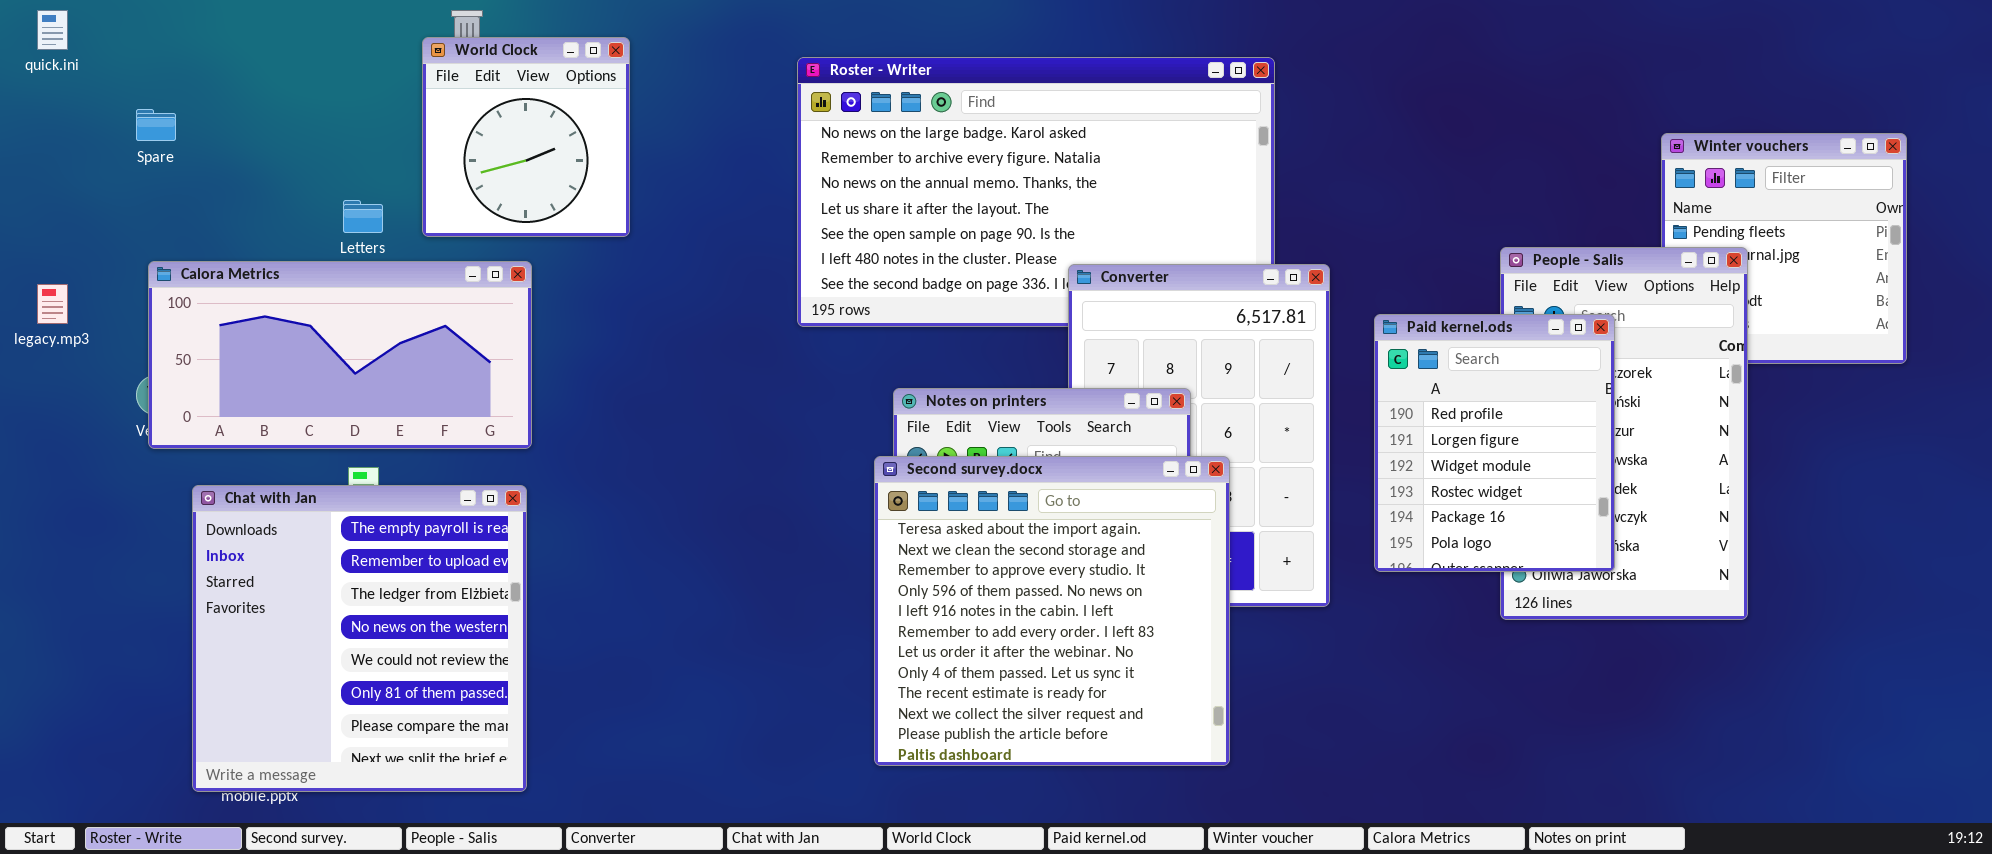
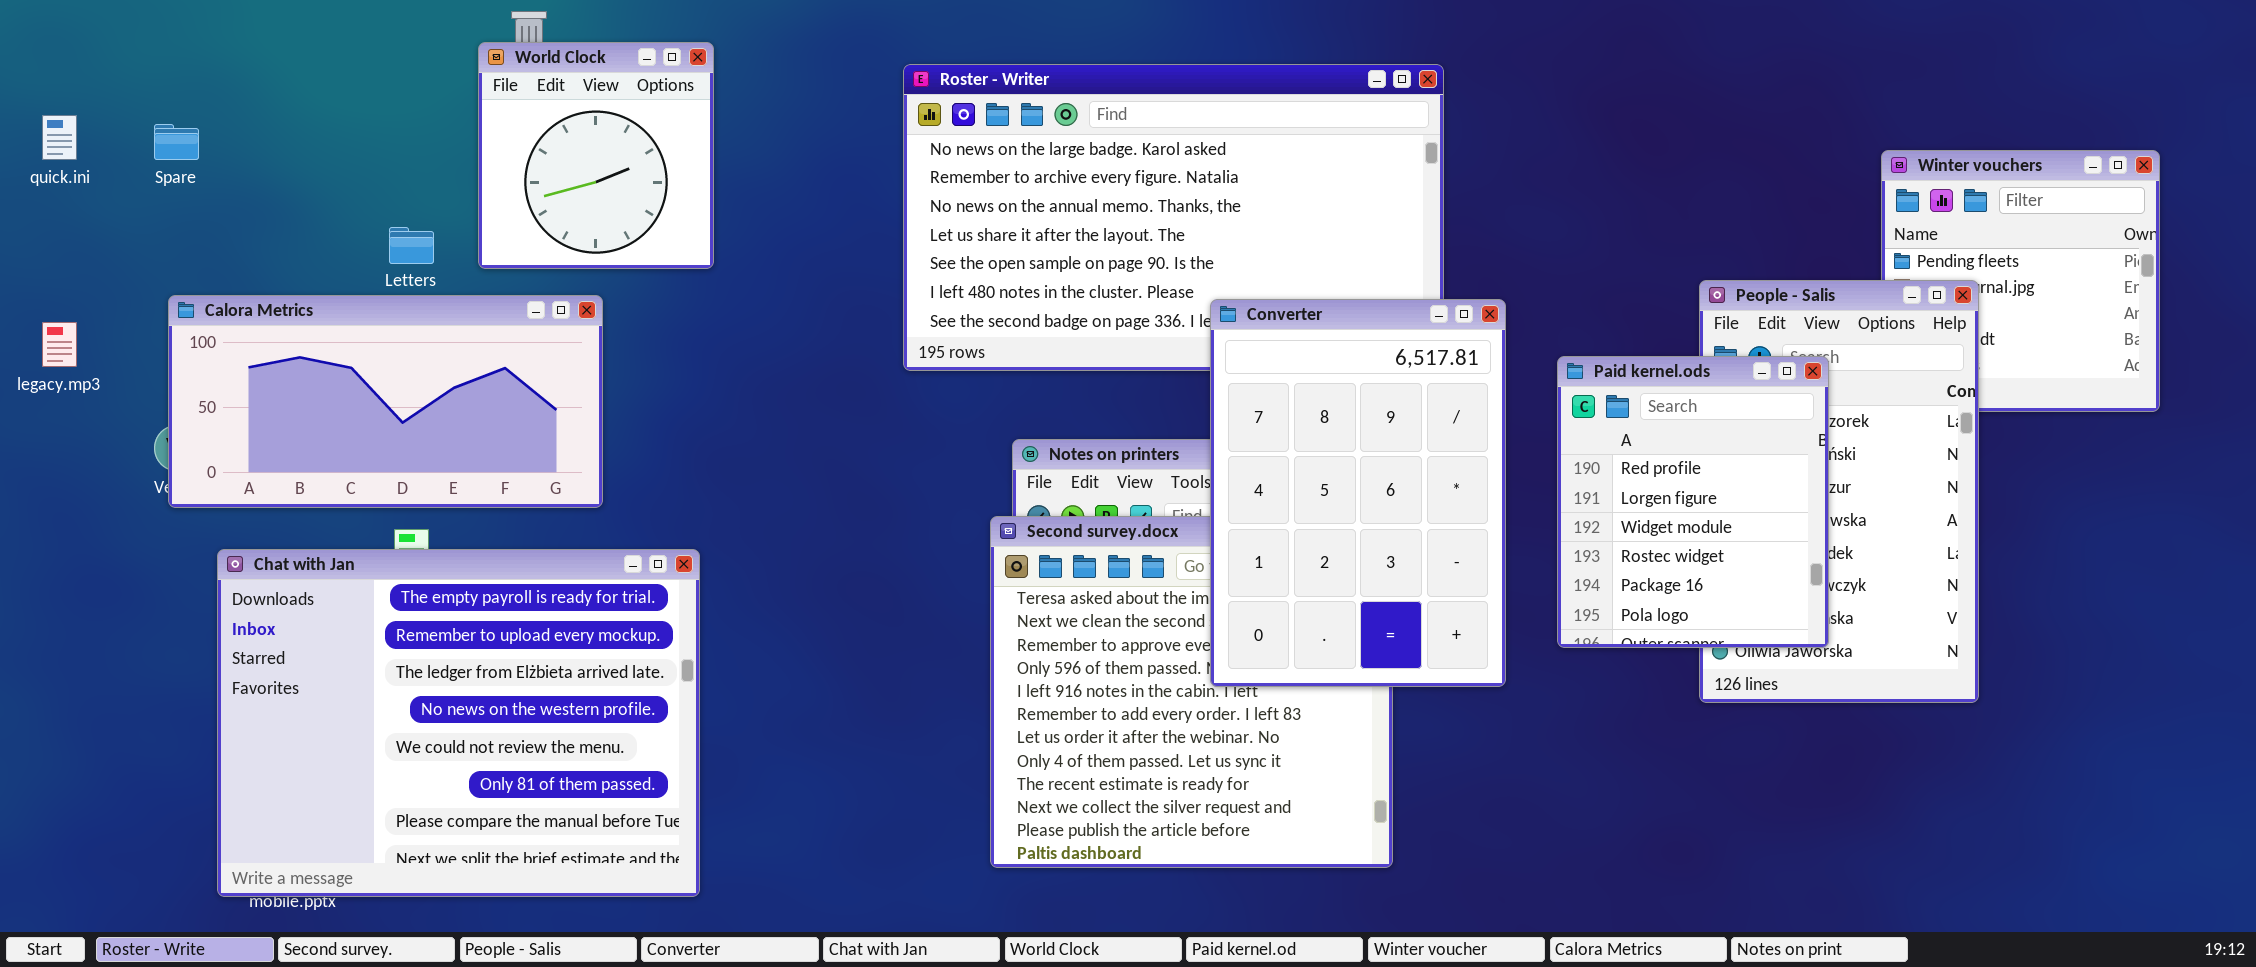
quick.ini: [37,10,68,50] -> [42,115,77,160], moved
Converter: [1068,264,1330,607] -> [1210,299,1506,687], raised
Chat with Jan: [192,485,527,792] -> [217,549,700,897], resized

